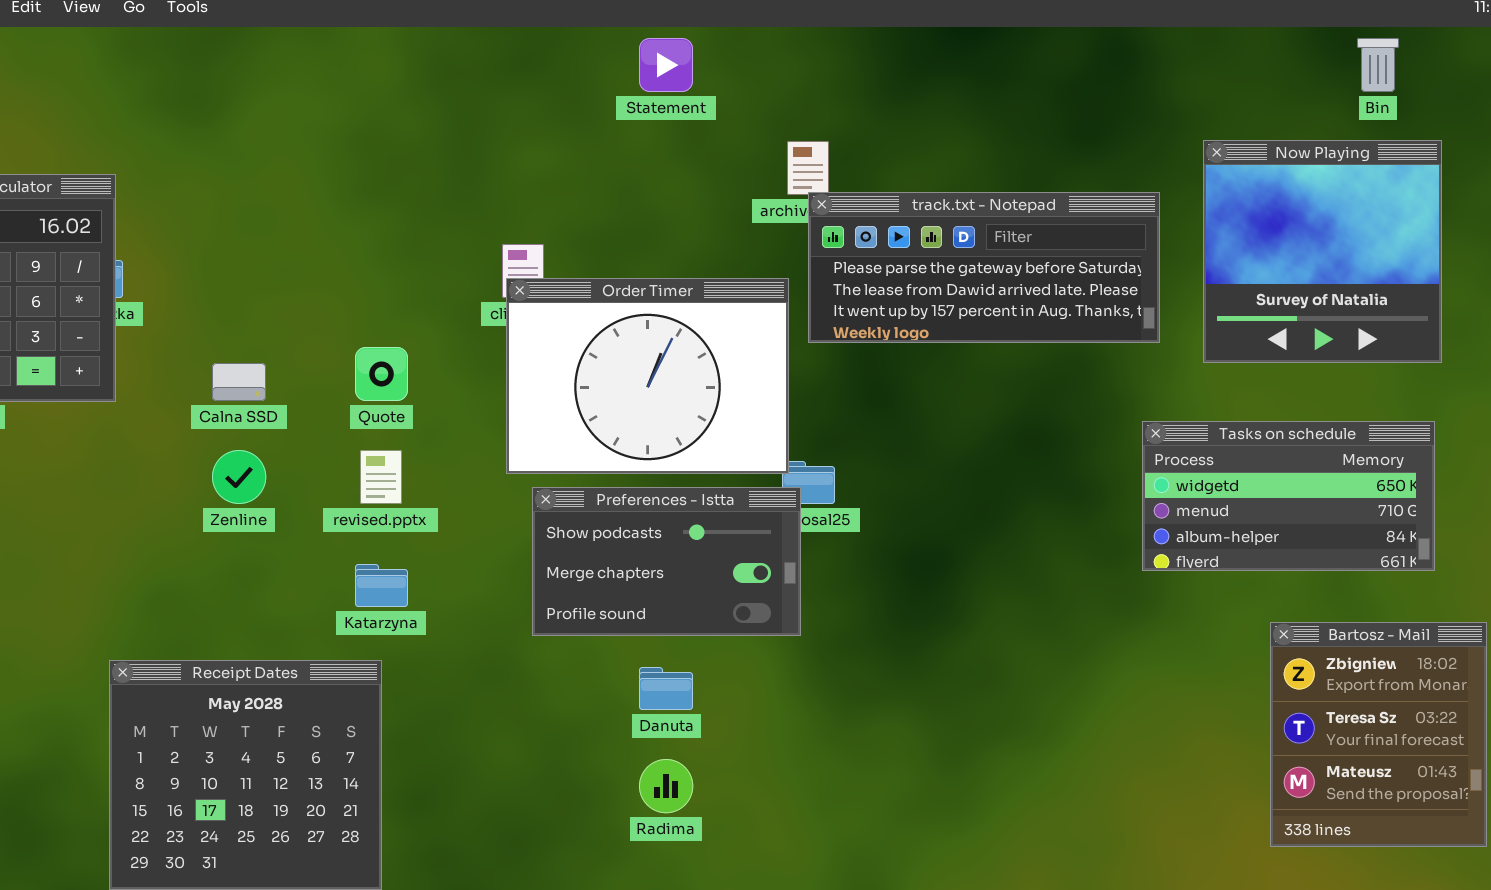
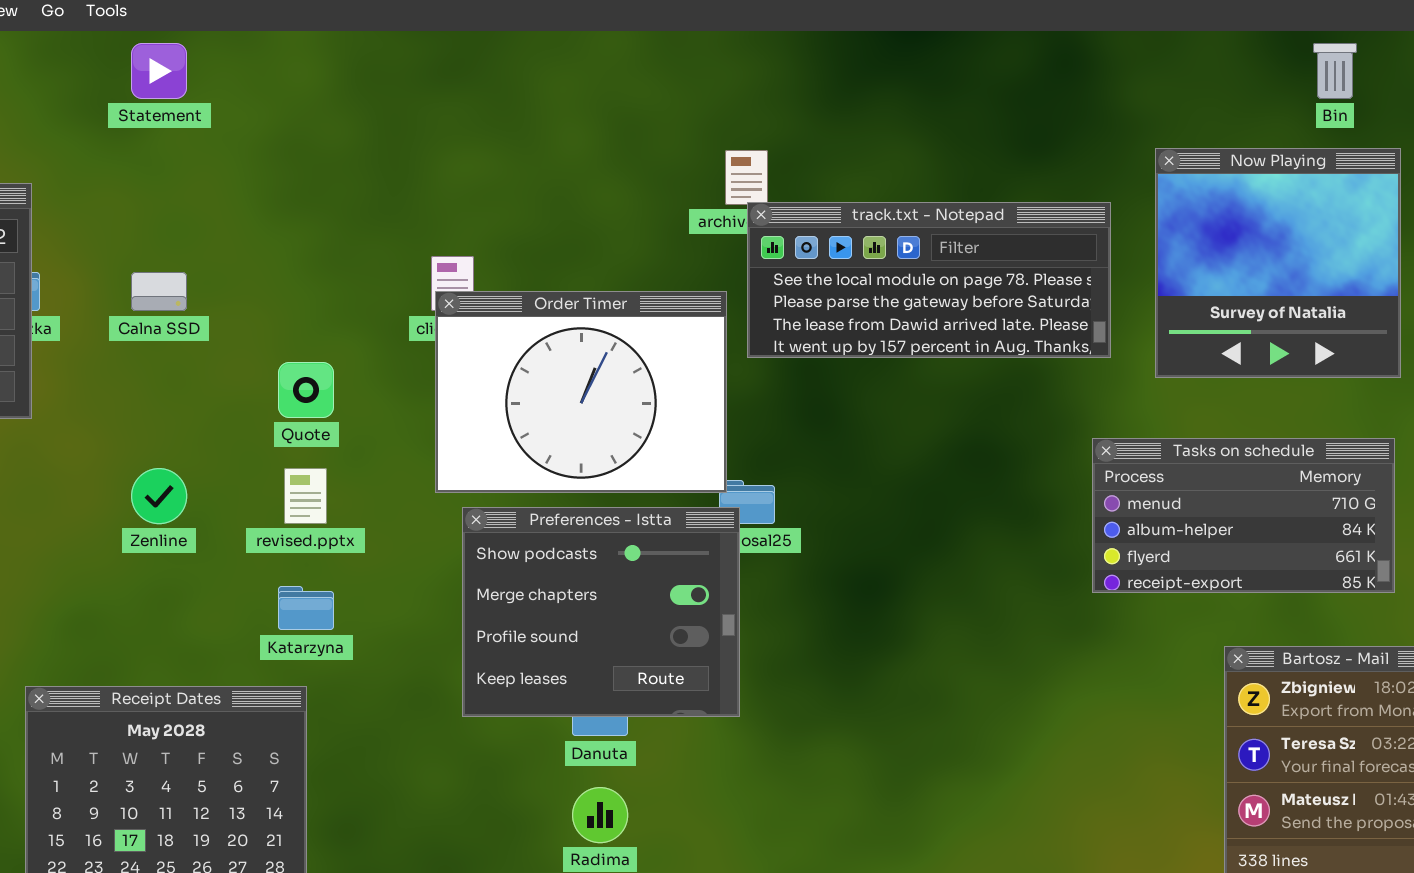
Statement: [639,38,693,92] -> [131,43,187,99], moved
track.txt - Notepad: [808,192,1160,343] -> [747,202,1111,358], scrolled up 1 row
Calna SSD: [212,363,266,401] -> [131,272,187,311], moved
Tasks on schedule: [1142,421,1435,571] -> [1092,438,1395,593], scrolled down 1 row
Preferences - Istta: [532,487,801,636] -> [462,507,740,717], resized

